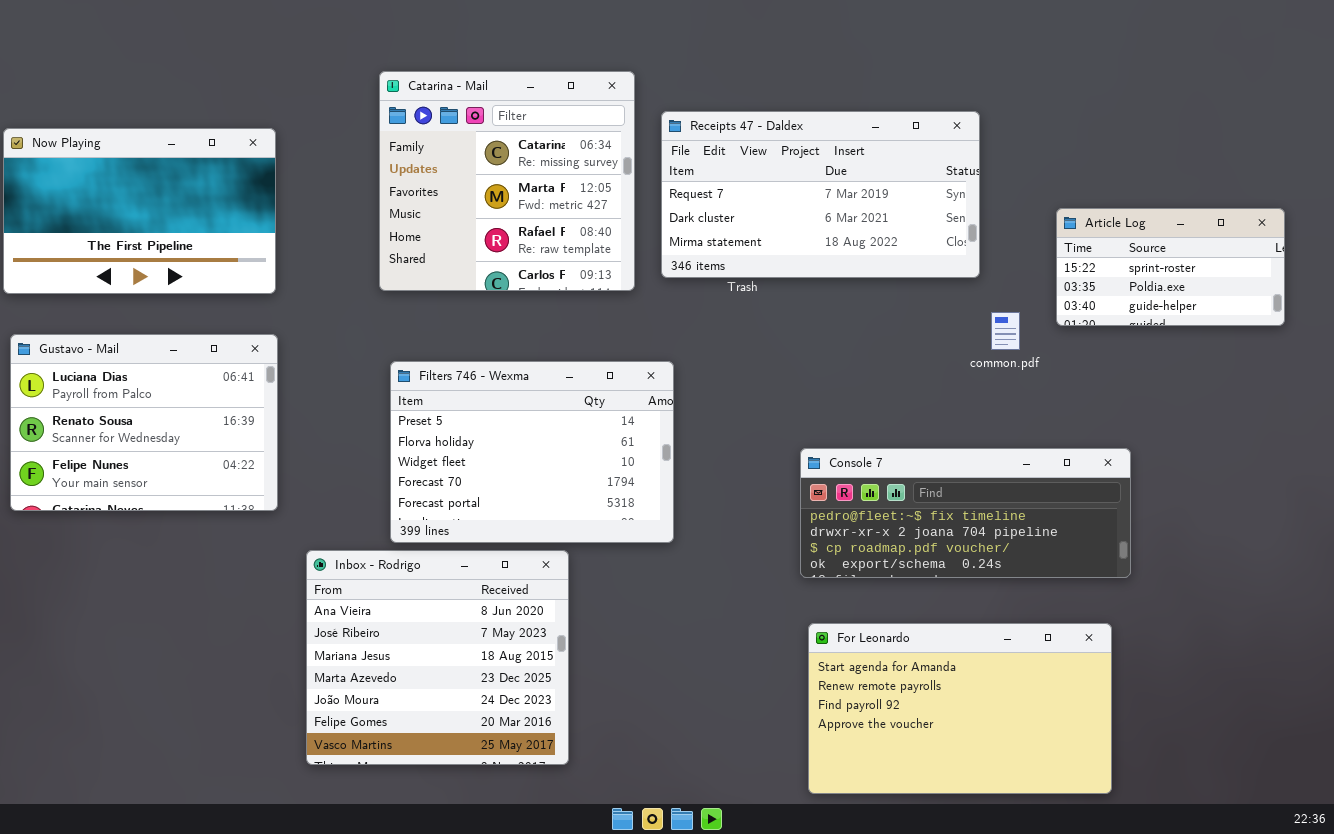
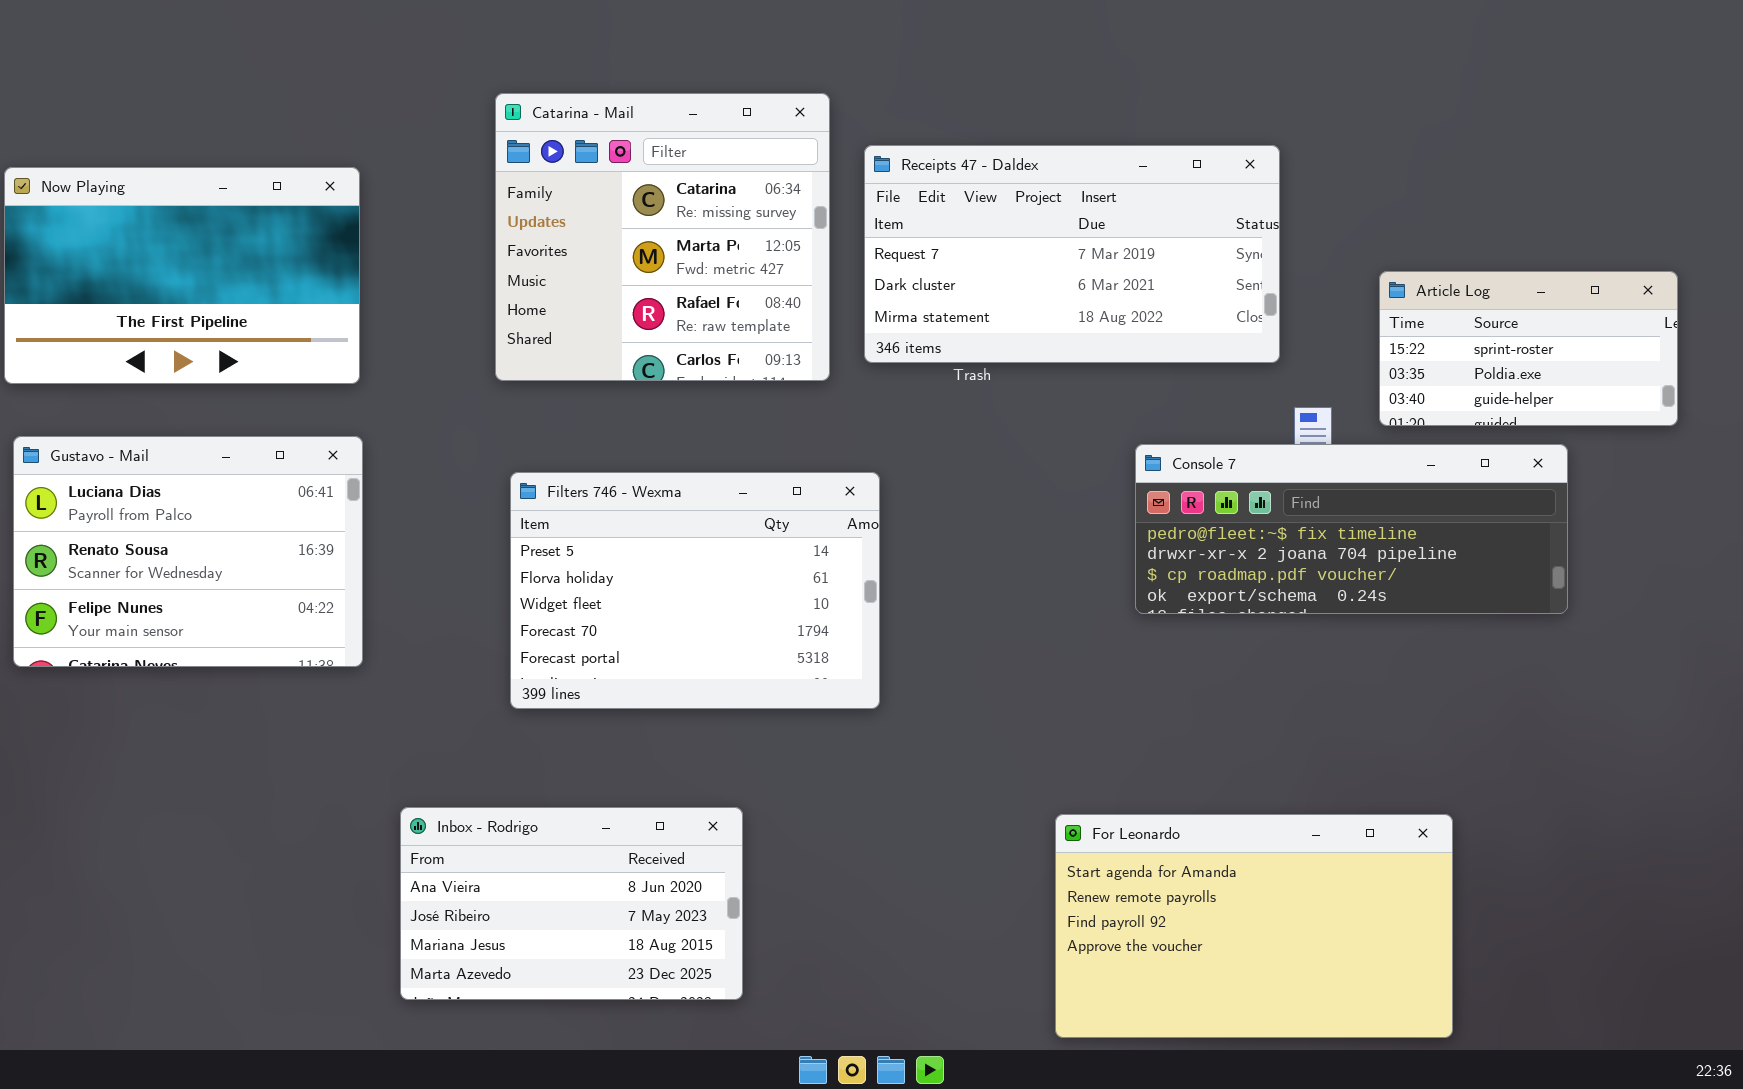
Console 7: [800,448,1131,578] -> [1135,444,1568,614], moved
Inbox - Rodrigo: [306,550,569,765] -> [400,807,743,1000], resized

